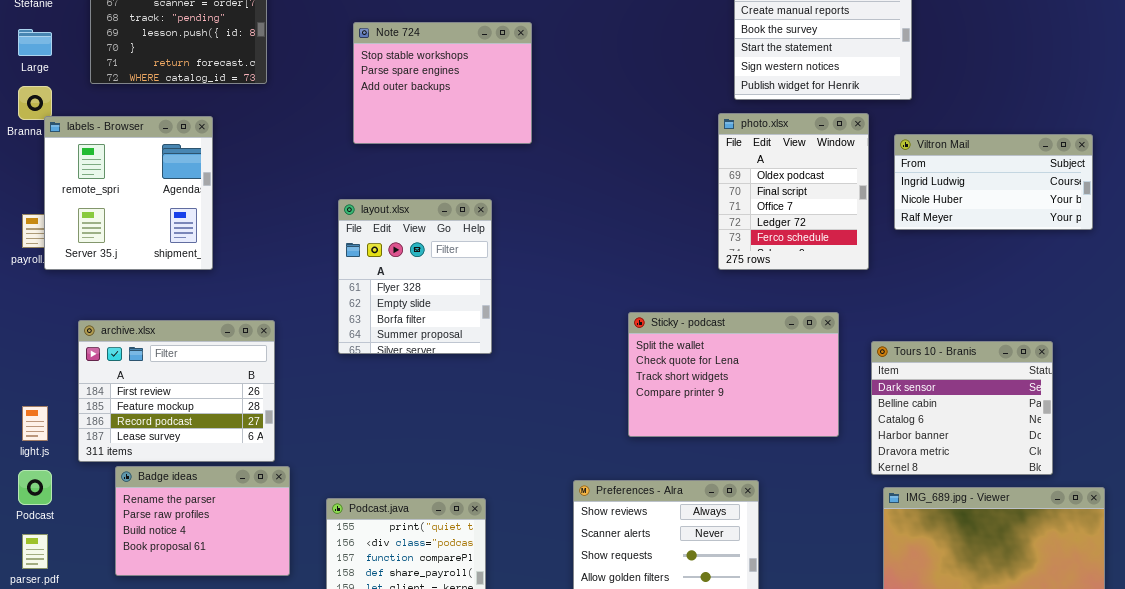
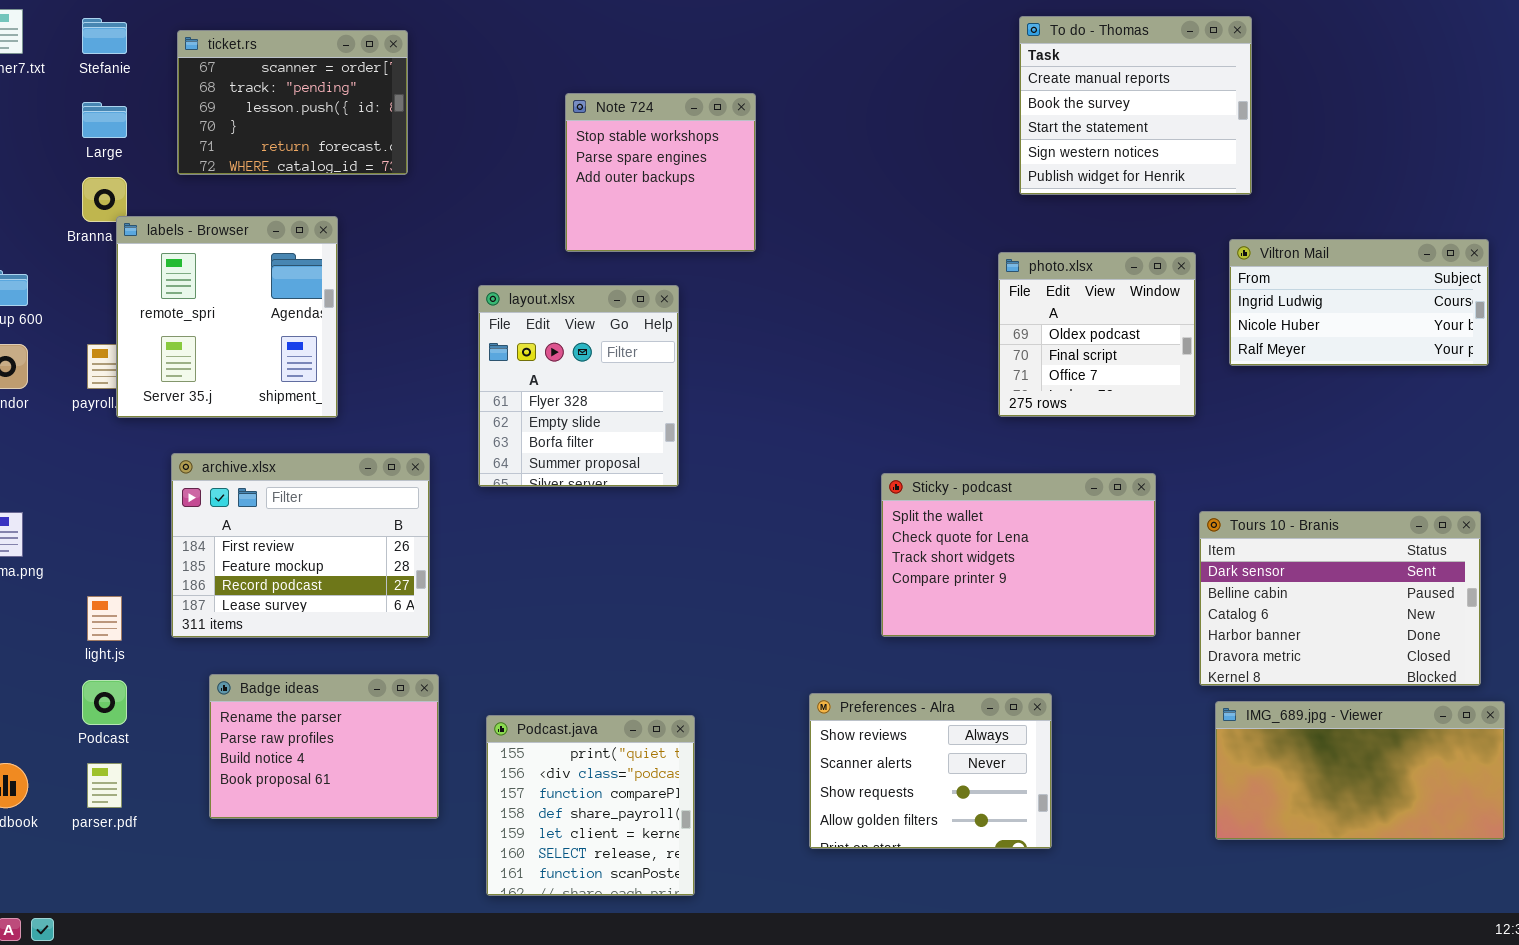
Note 724: [353,22,532,144] -> [565,93,756,252], resized
photo.xlsx: [718,113,869,270] -> [998,252,1196,417], resized
layout.xlsx: [338,199,492,354] -> [478,285,679,487], moved
archive.xlsx: [78,320,275,462] -> [171,453,430,638], moved
Tours 10 - Branis: [871,341,1053,475] -> [1199,511,1481,686], resized

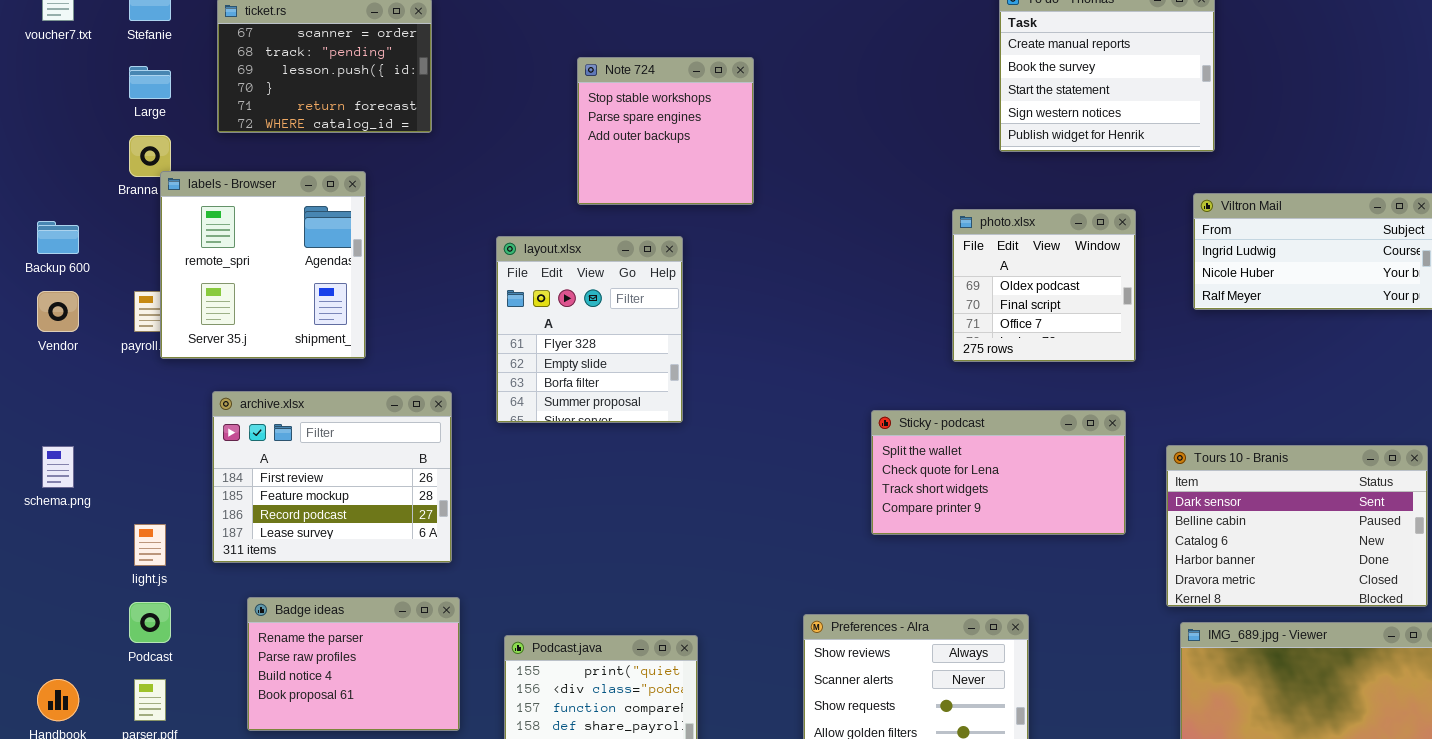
photo.xlsx: [998,252,1196,417] -> [952,209,1136,362], moved
Sticky - podcast: [881,473,1156,637] -> [871,410,1126,535], resized

